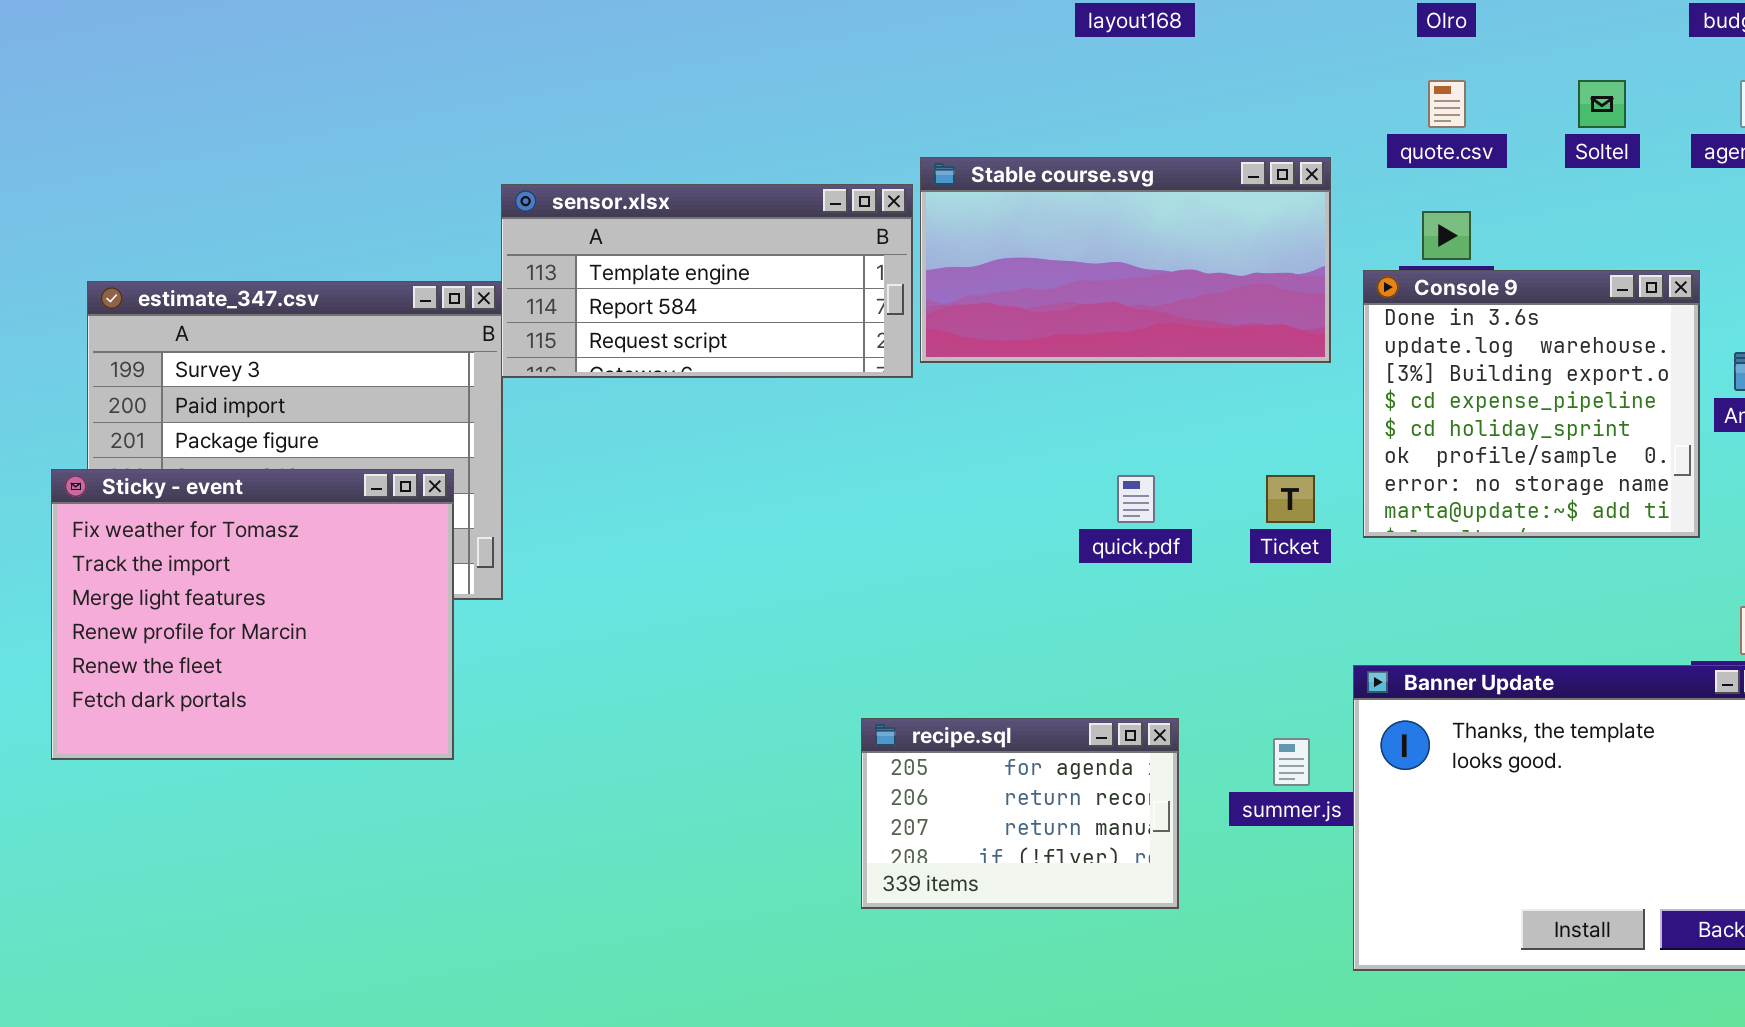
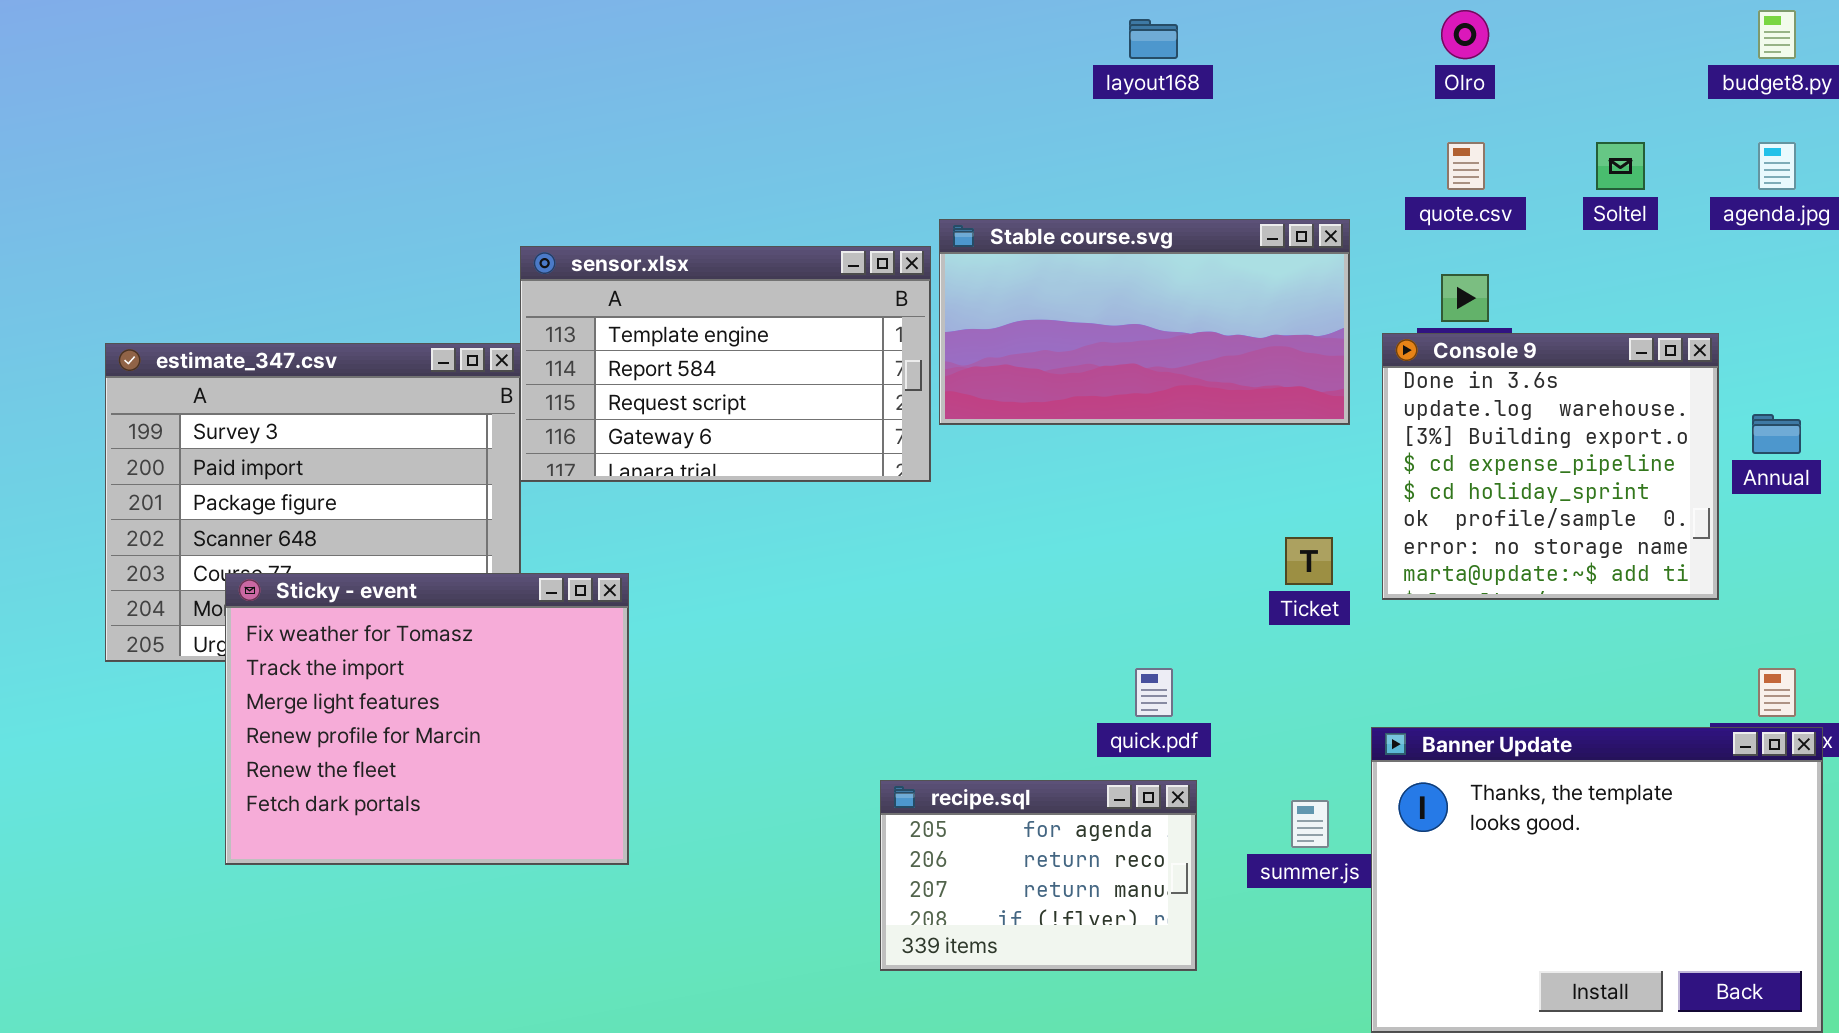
sensor.xlsx: [501,184,913,378] -> [520,246,931,482], resized
Sticky - event: [51,469,454,760] -> [225,573,629,865], moved
quick.pdf: [1117,475,1155,523] -> [1135,668,1173,717], moved

